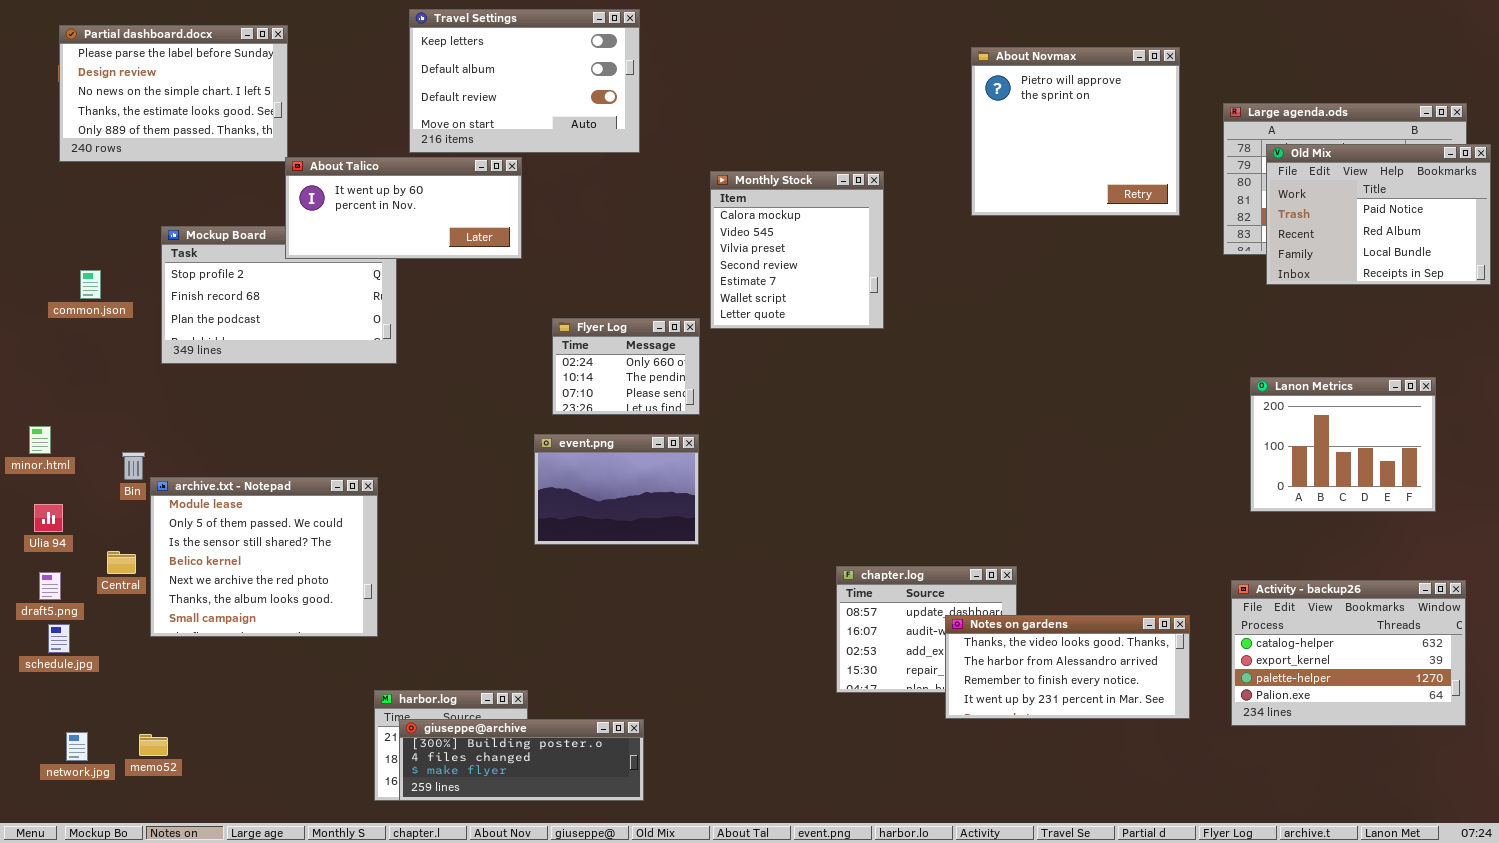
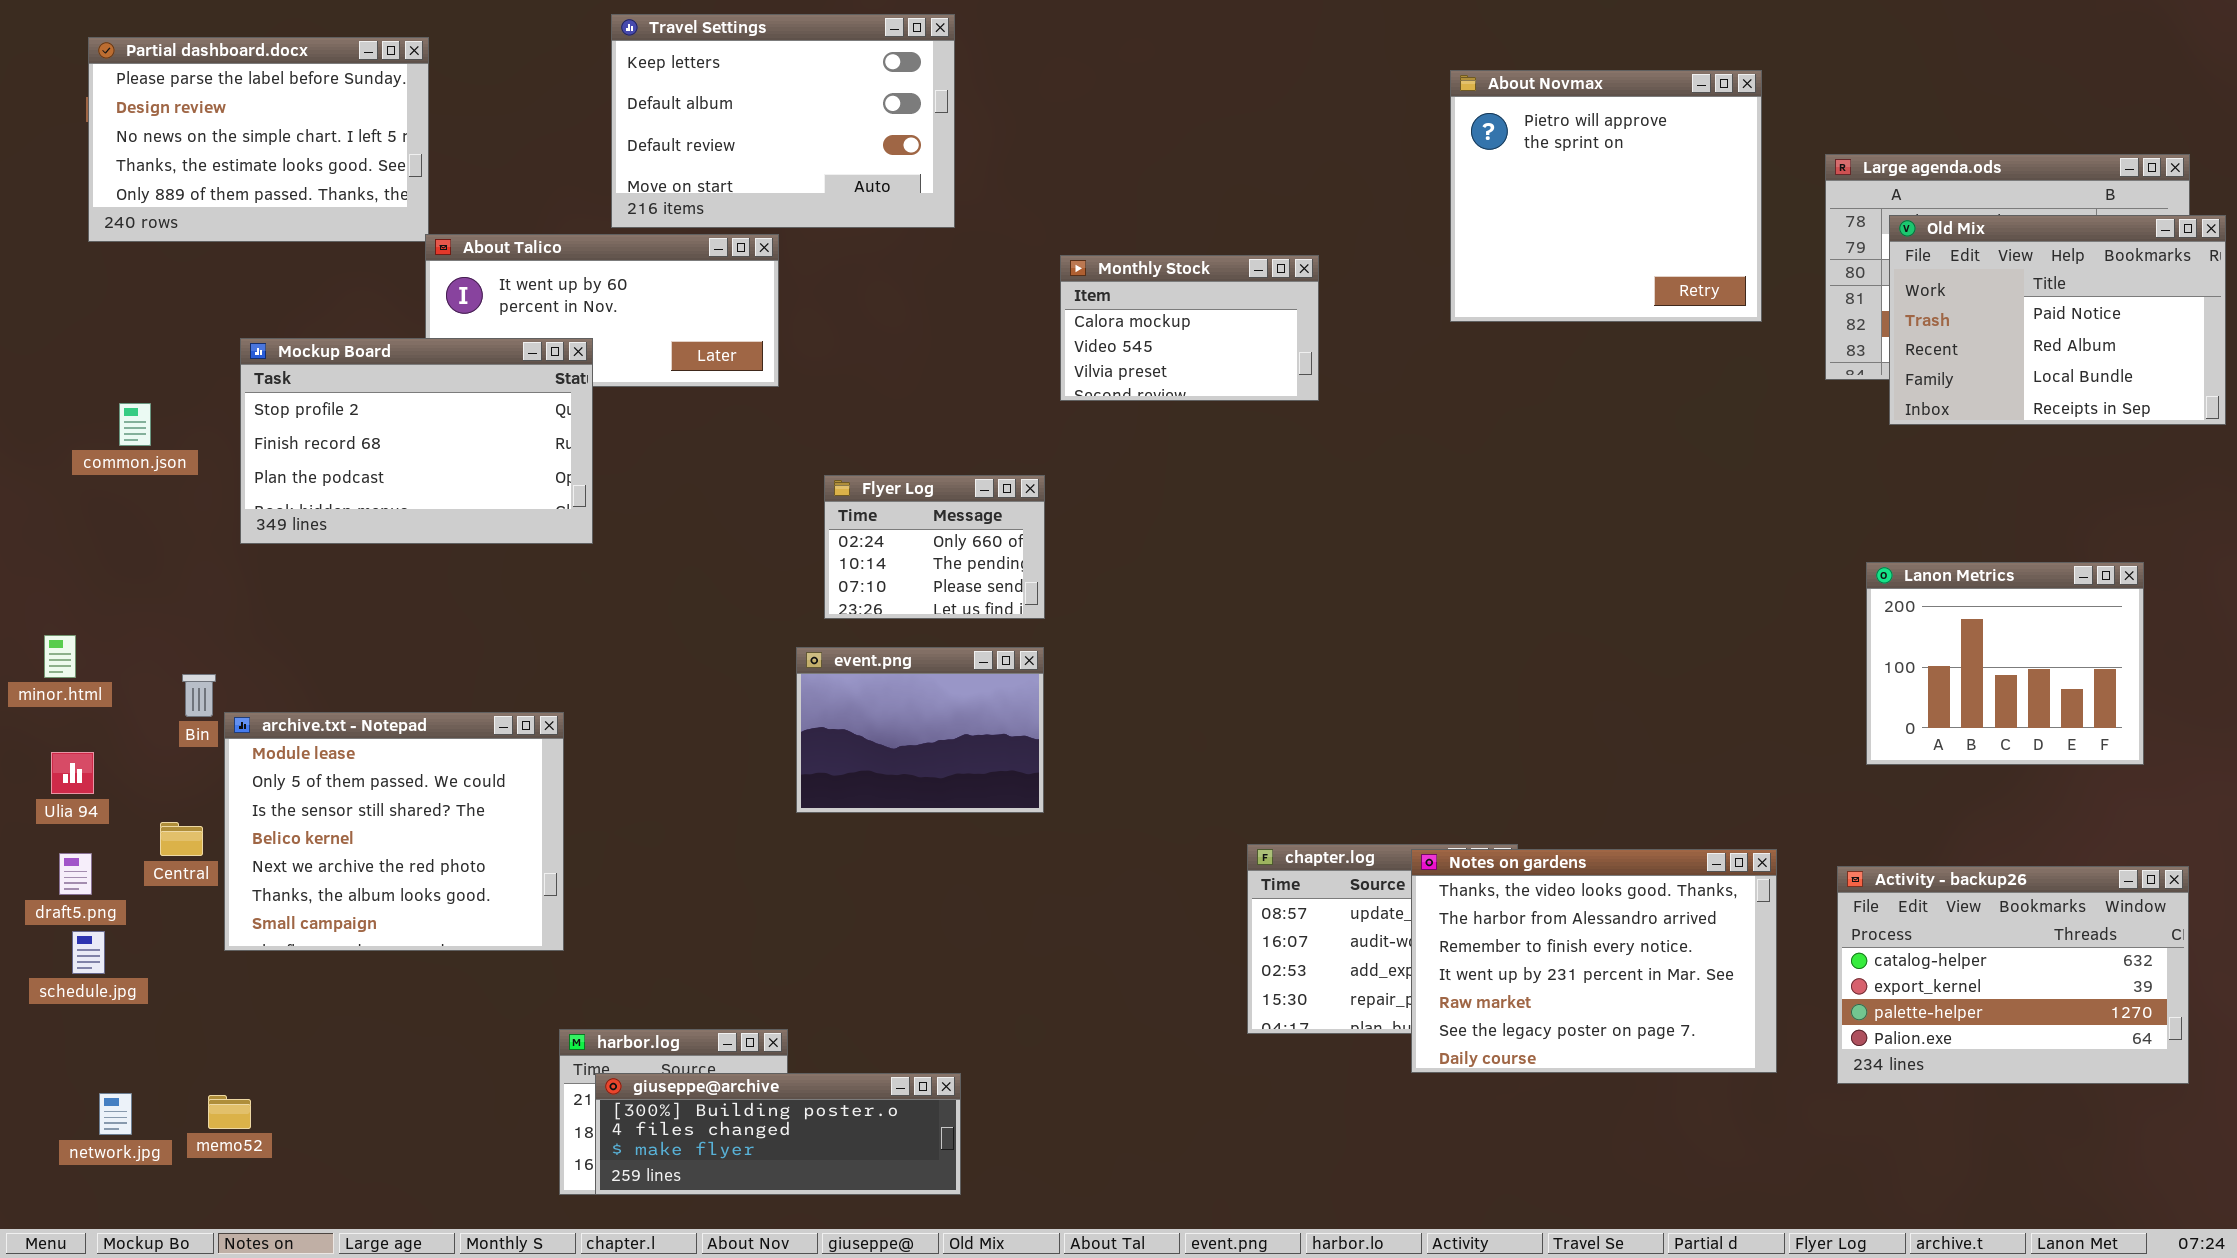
Monthly Stock: [710,171,884,329] -> [1060,255,1319,401], resized
Mockup Board: [161,226,397,364] -> [240,338,593,544], raised
Notes on gardens: [945,615,1190,719] -> [1411,849,1777,1073], resized

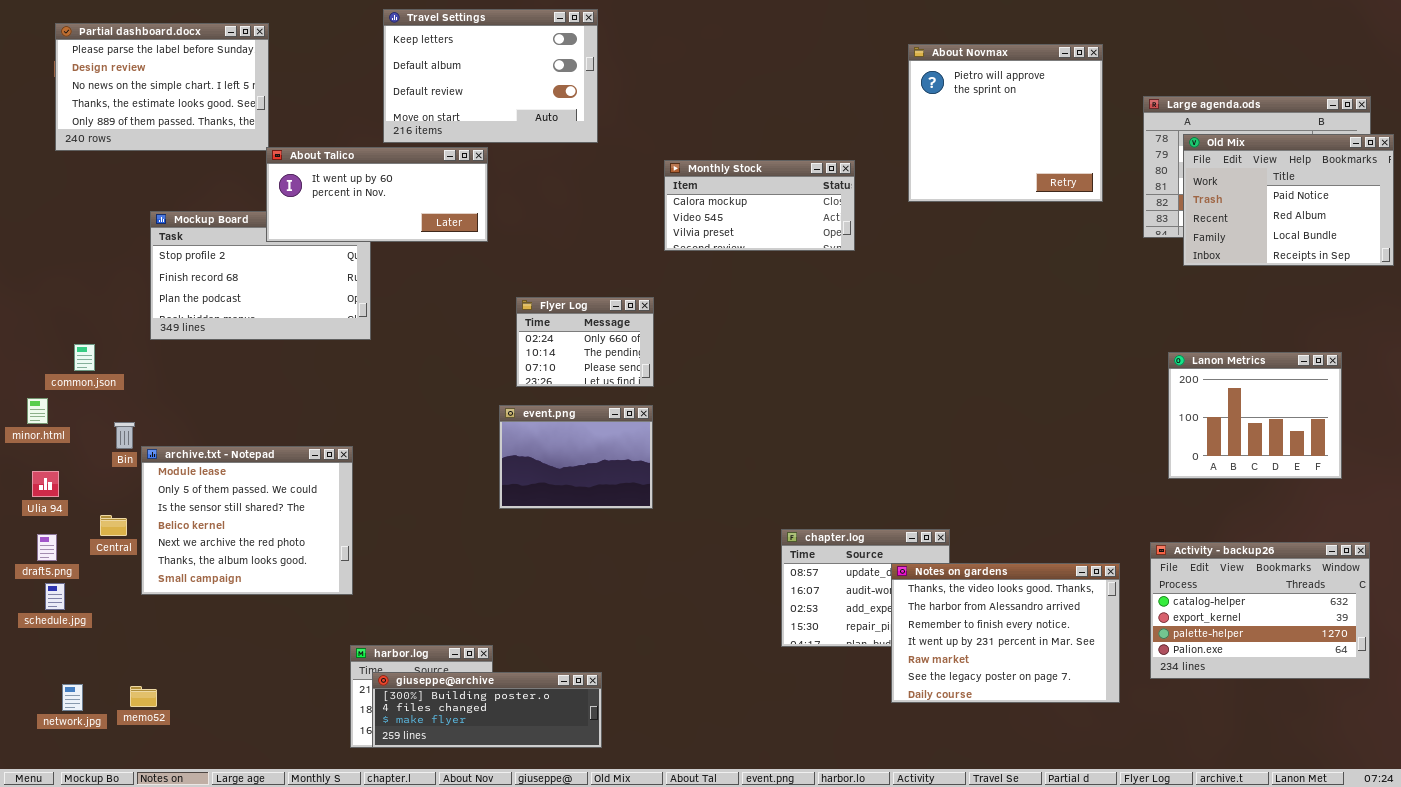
About Talico: [425,234,779,387] -> [266,147,488,242], raised
Monthly Stock: [1060,255,1319,401] -> [664,160,855,251], resized
common.json: [119,403,151,446] -> [74,344,95,371], moved
Notes on gardens: [1411,849,1777,1073] -> [891,563,1120,703], moved

